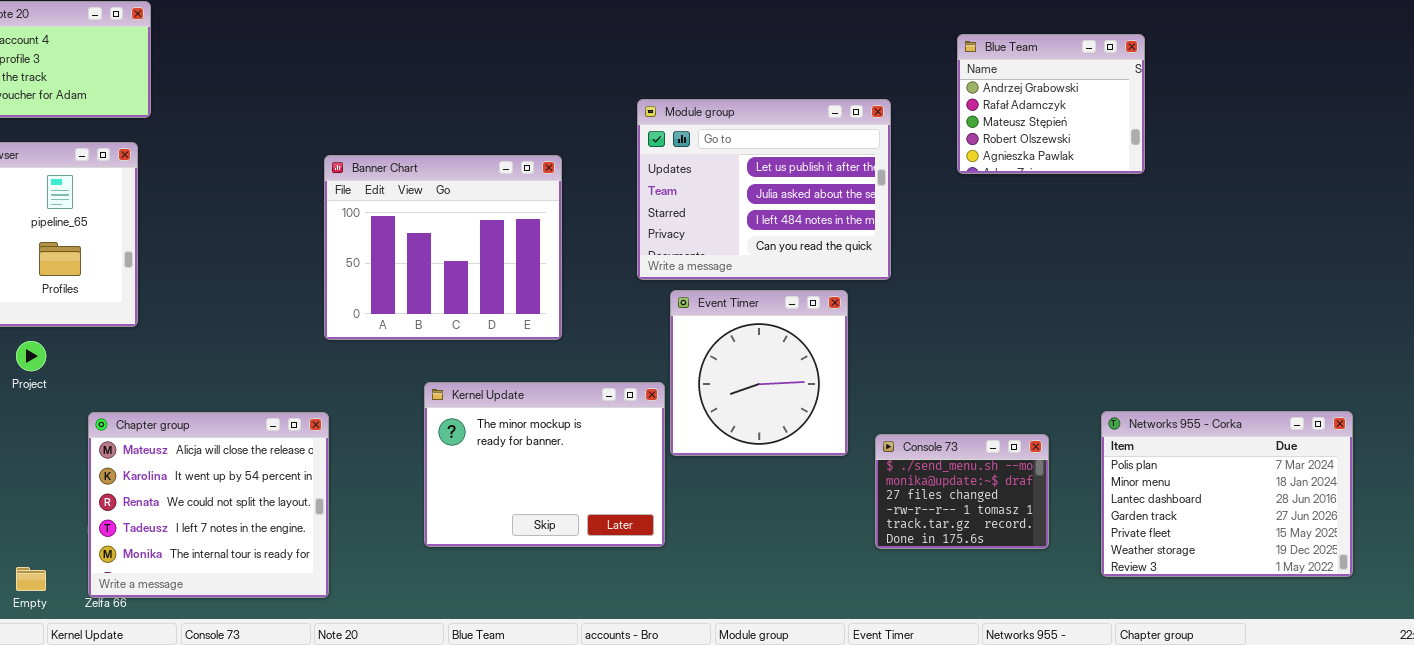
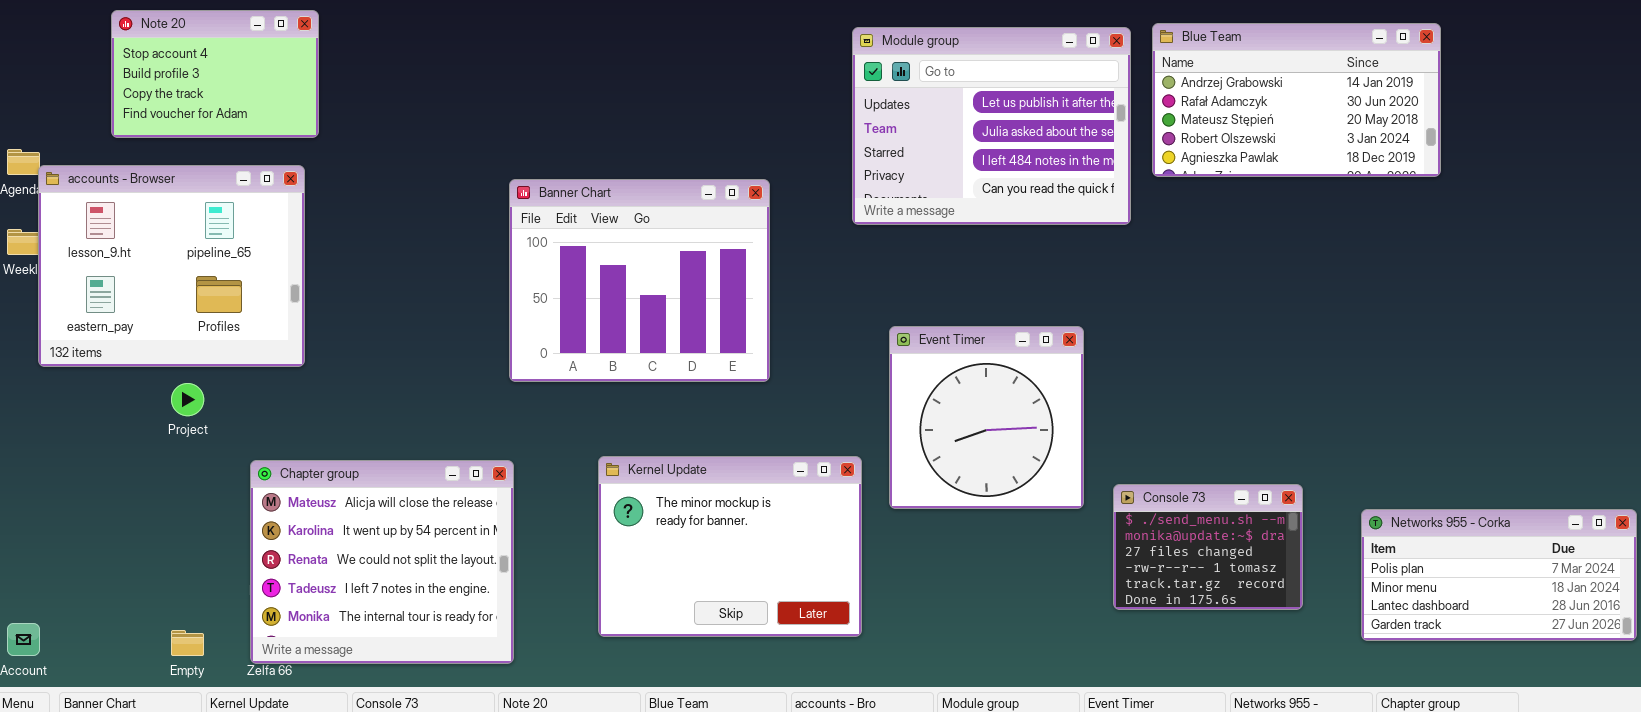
Blue Team: [957,34,1145,174] -> [1152,23,1441,177], moved, resized
Module group: [637,99,891,280] -> [852,27,1131,225], moved
Kernel Update: [424,382,665,547] -> [598,456,862,637], moved
Networks 955 - Corka: [1101,411,1353,577] -> [1361,509,1637,641], resized

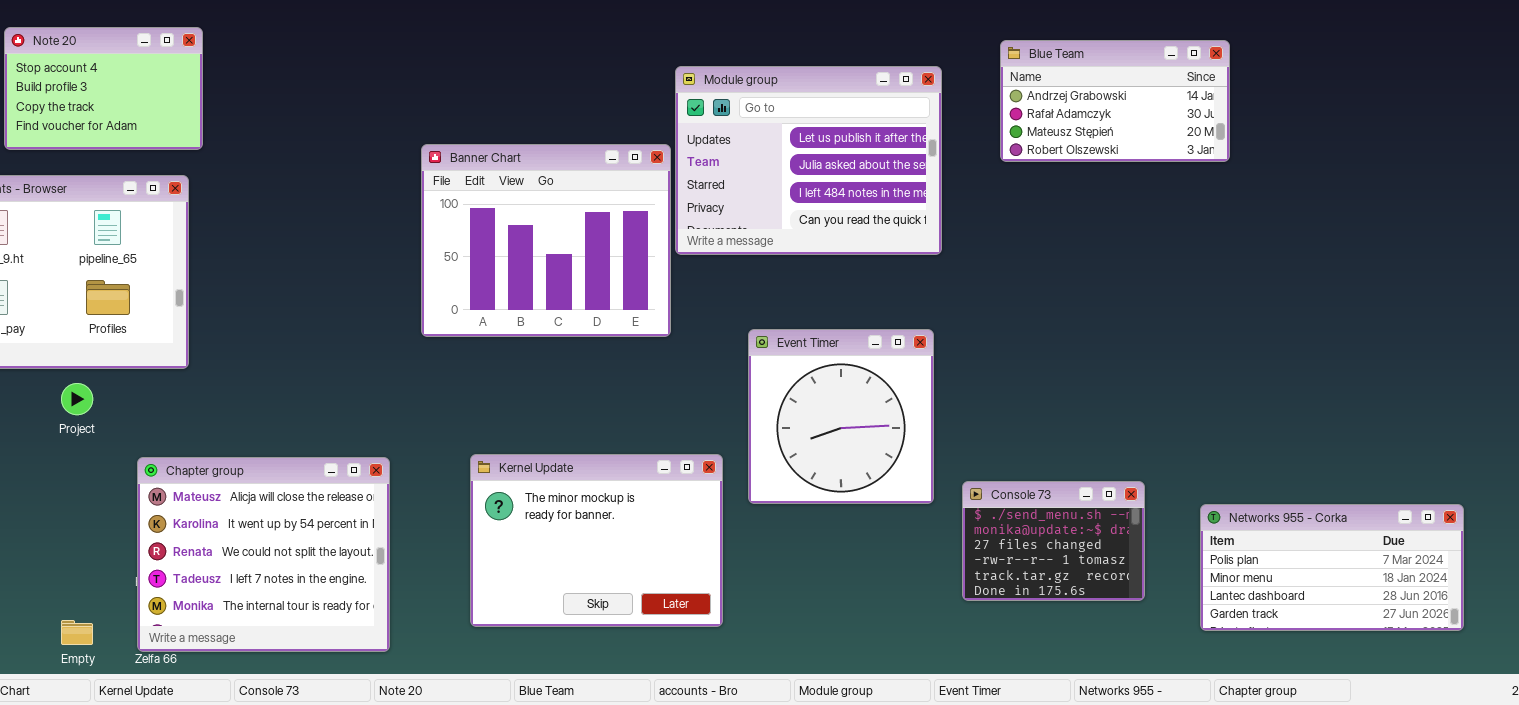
Blue Team: [1152,23,1441,177] -> [1000,40,1230,162], resized
Module group: [852,27,1131,225] -> [675,66,942,255], moved
Banner Chart: [509,179,770,382] -> [421,144,671,337], moved

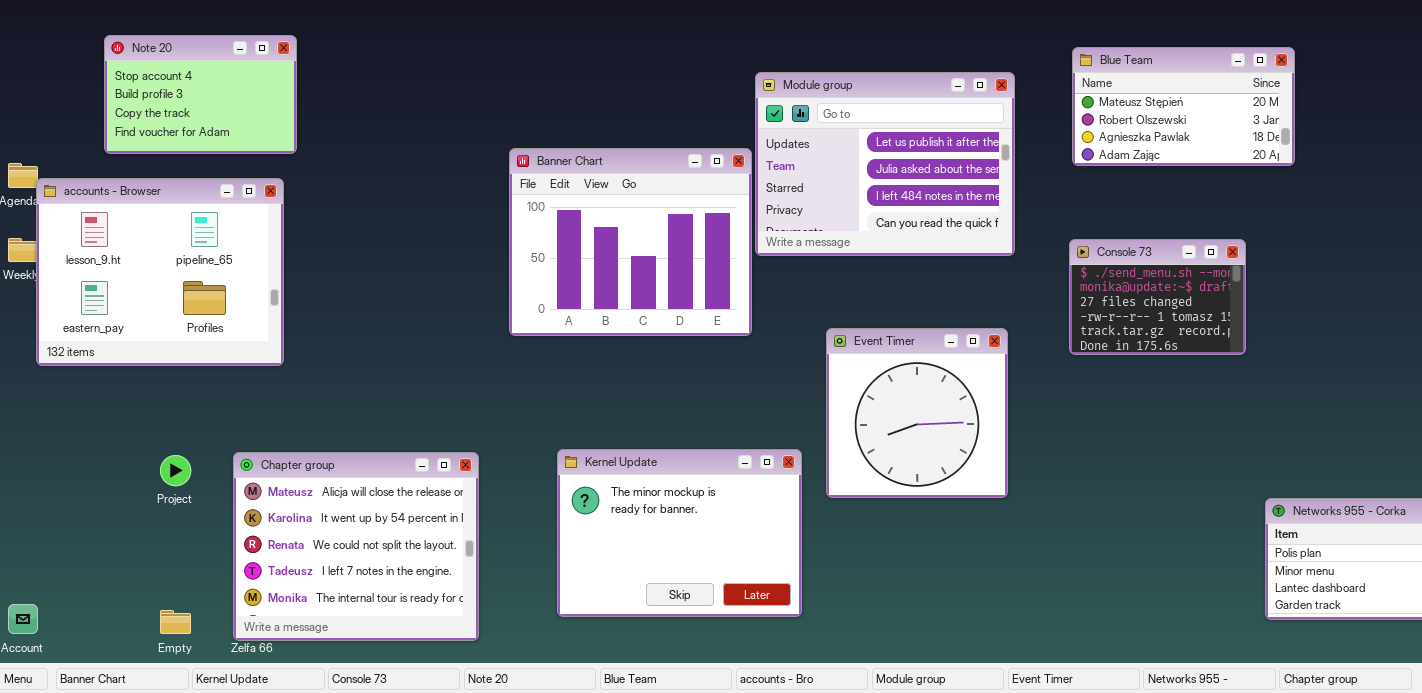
Blue Team: [1000,40,1230,162] -> [1072,47,1295,166], scrolled down 2 rows
Project: [61,383,93,415] -> [160,455,191,486], moved
Console 73: [962,481,1145,601] -> [1069,239,1246,355], moved

